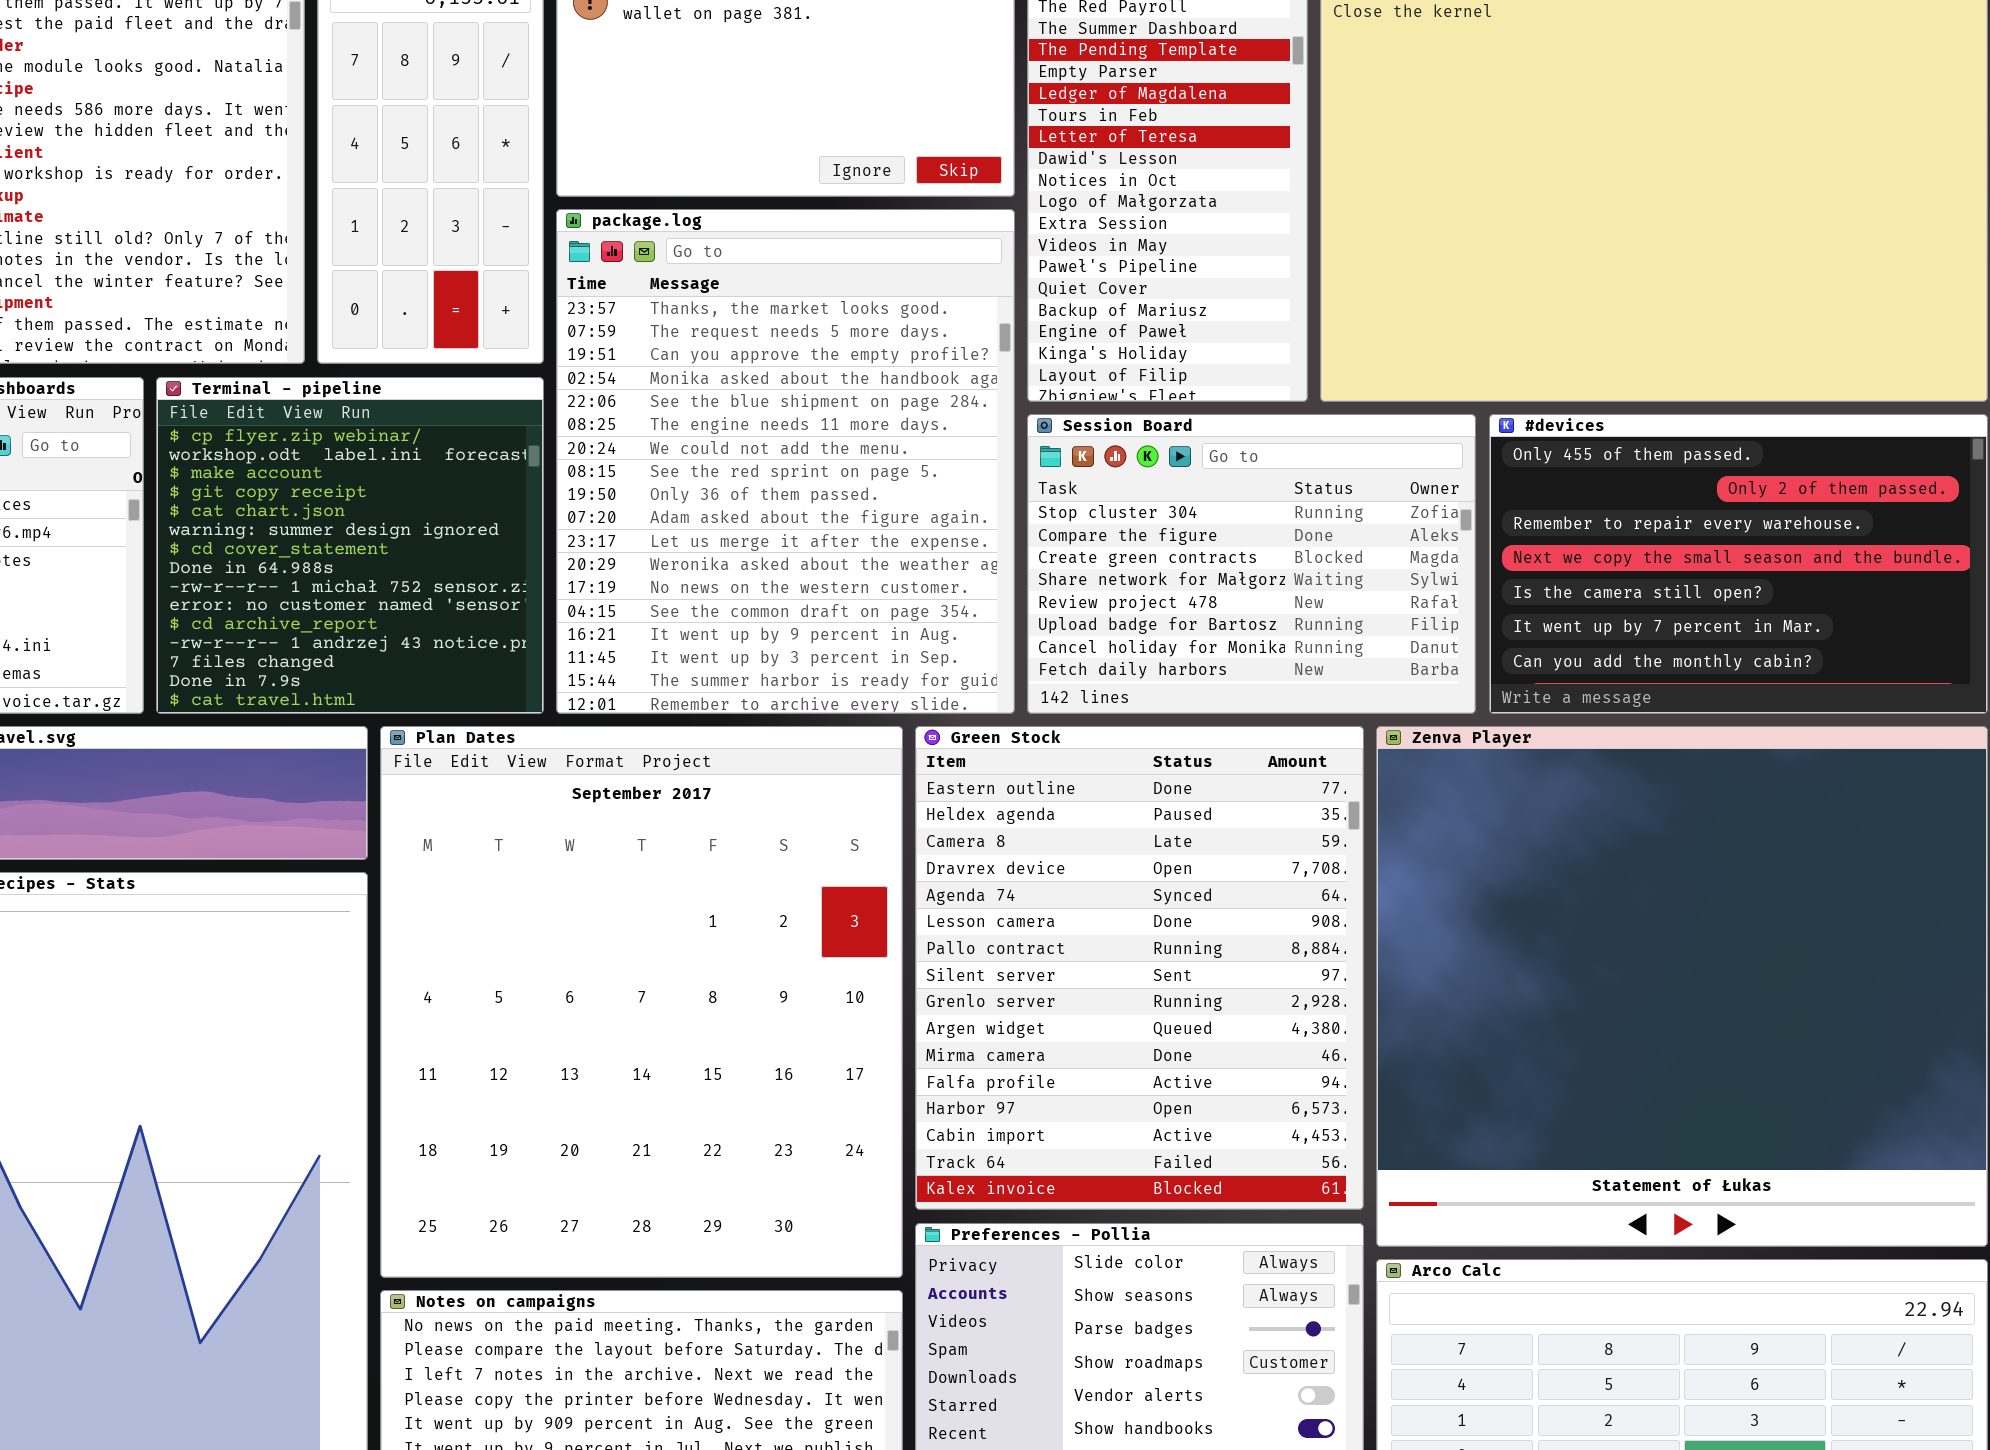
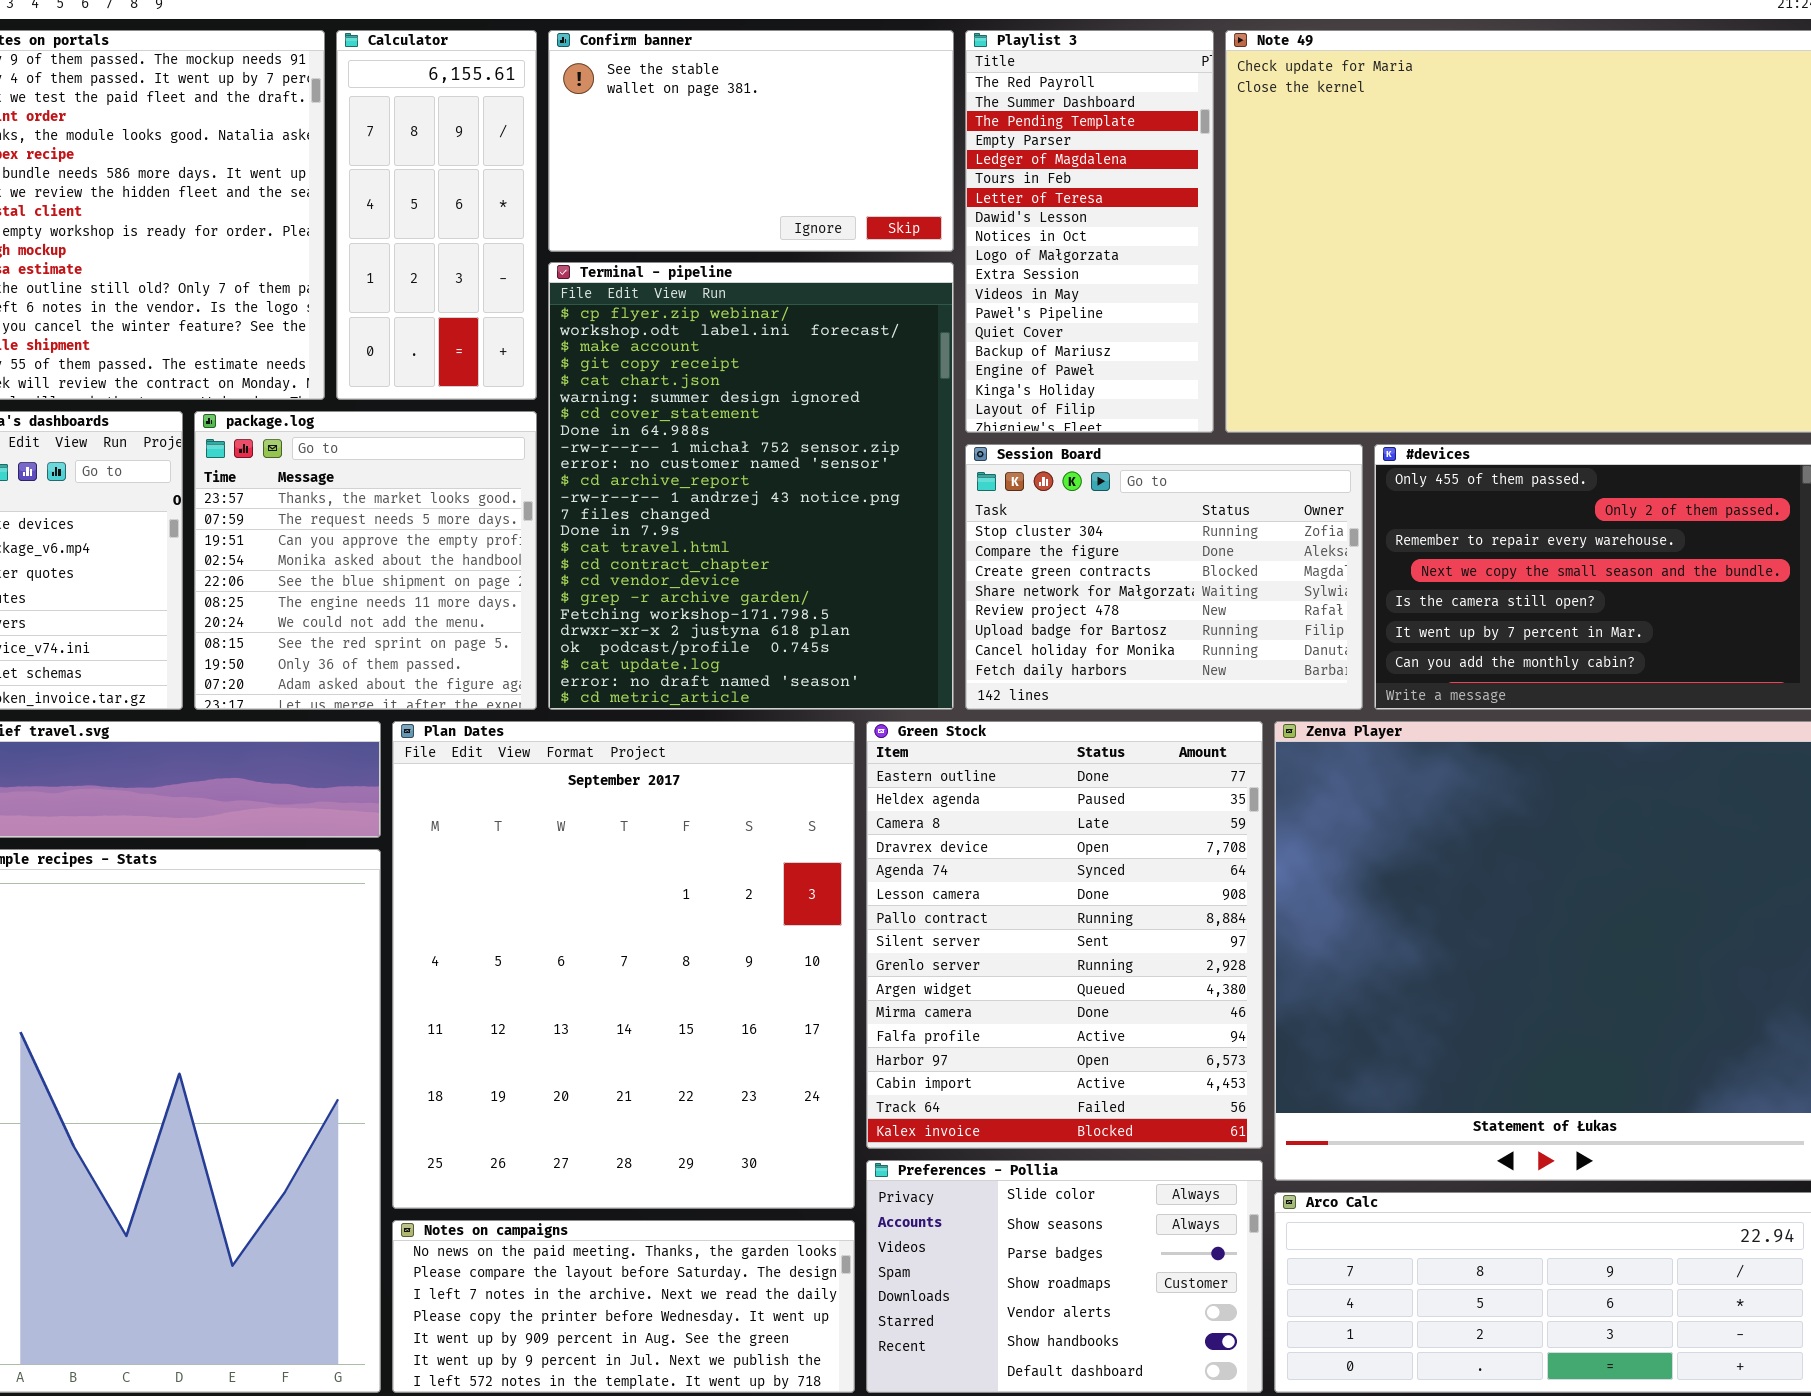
package.log: [556,209,1015,714] -> [194,411,537,710], moved, resized
Terminal - pipeline: [156,377,544,714] -> [548,262,954,710], moved, resized

